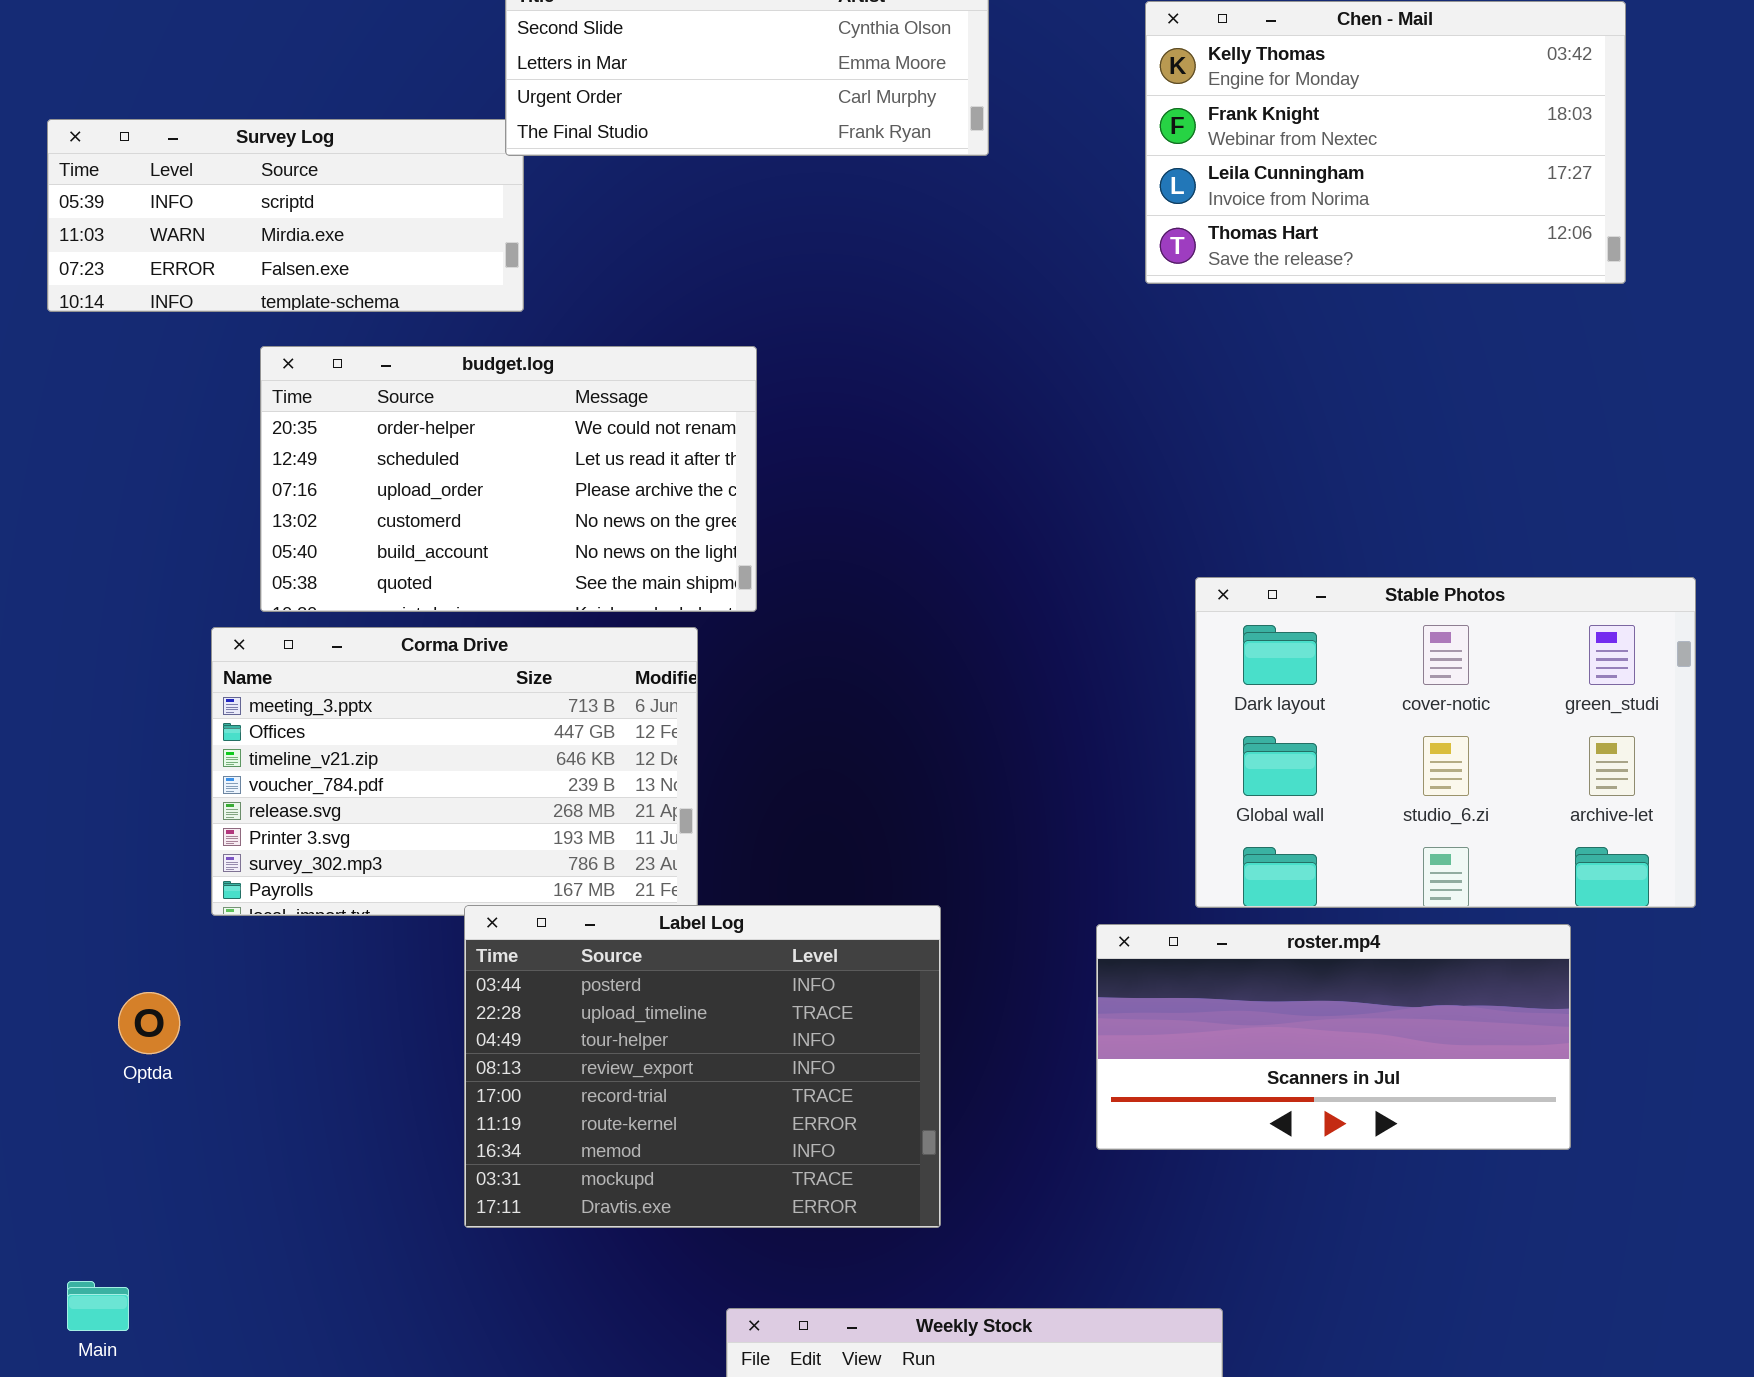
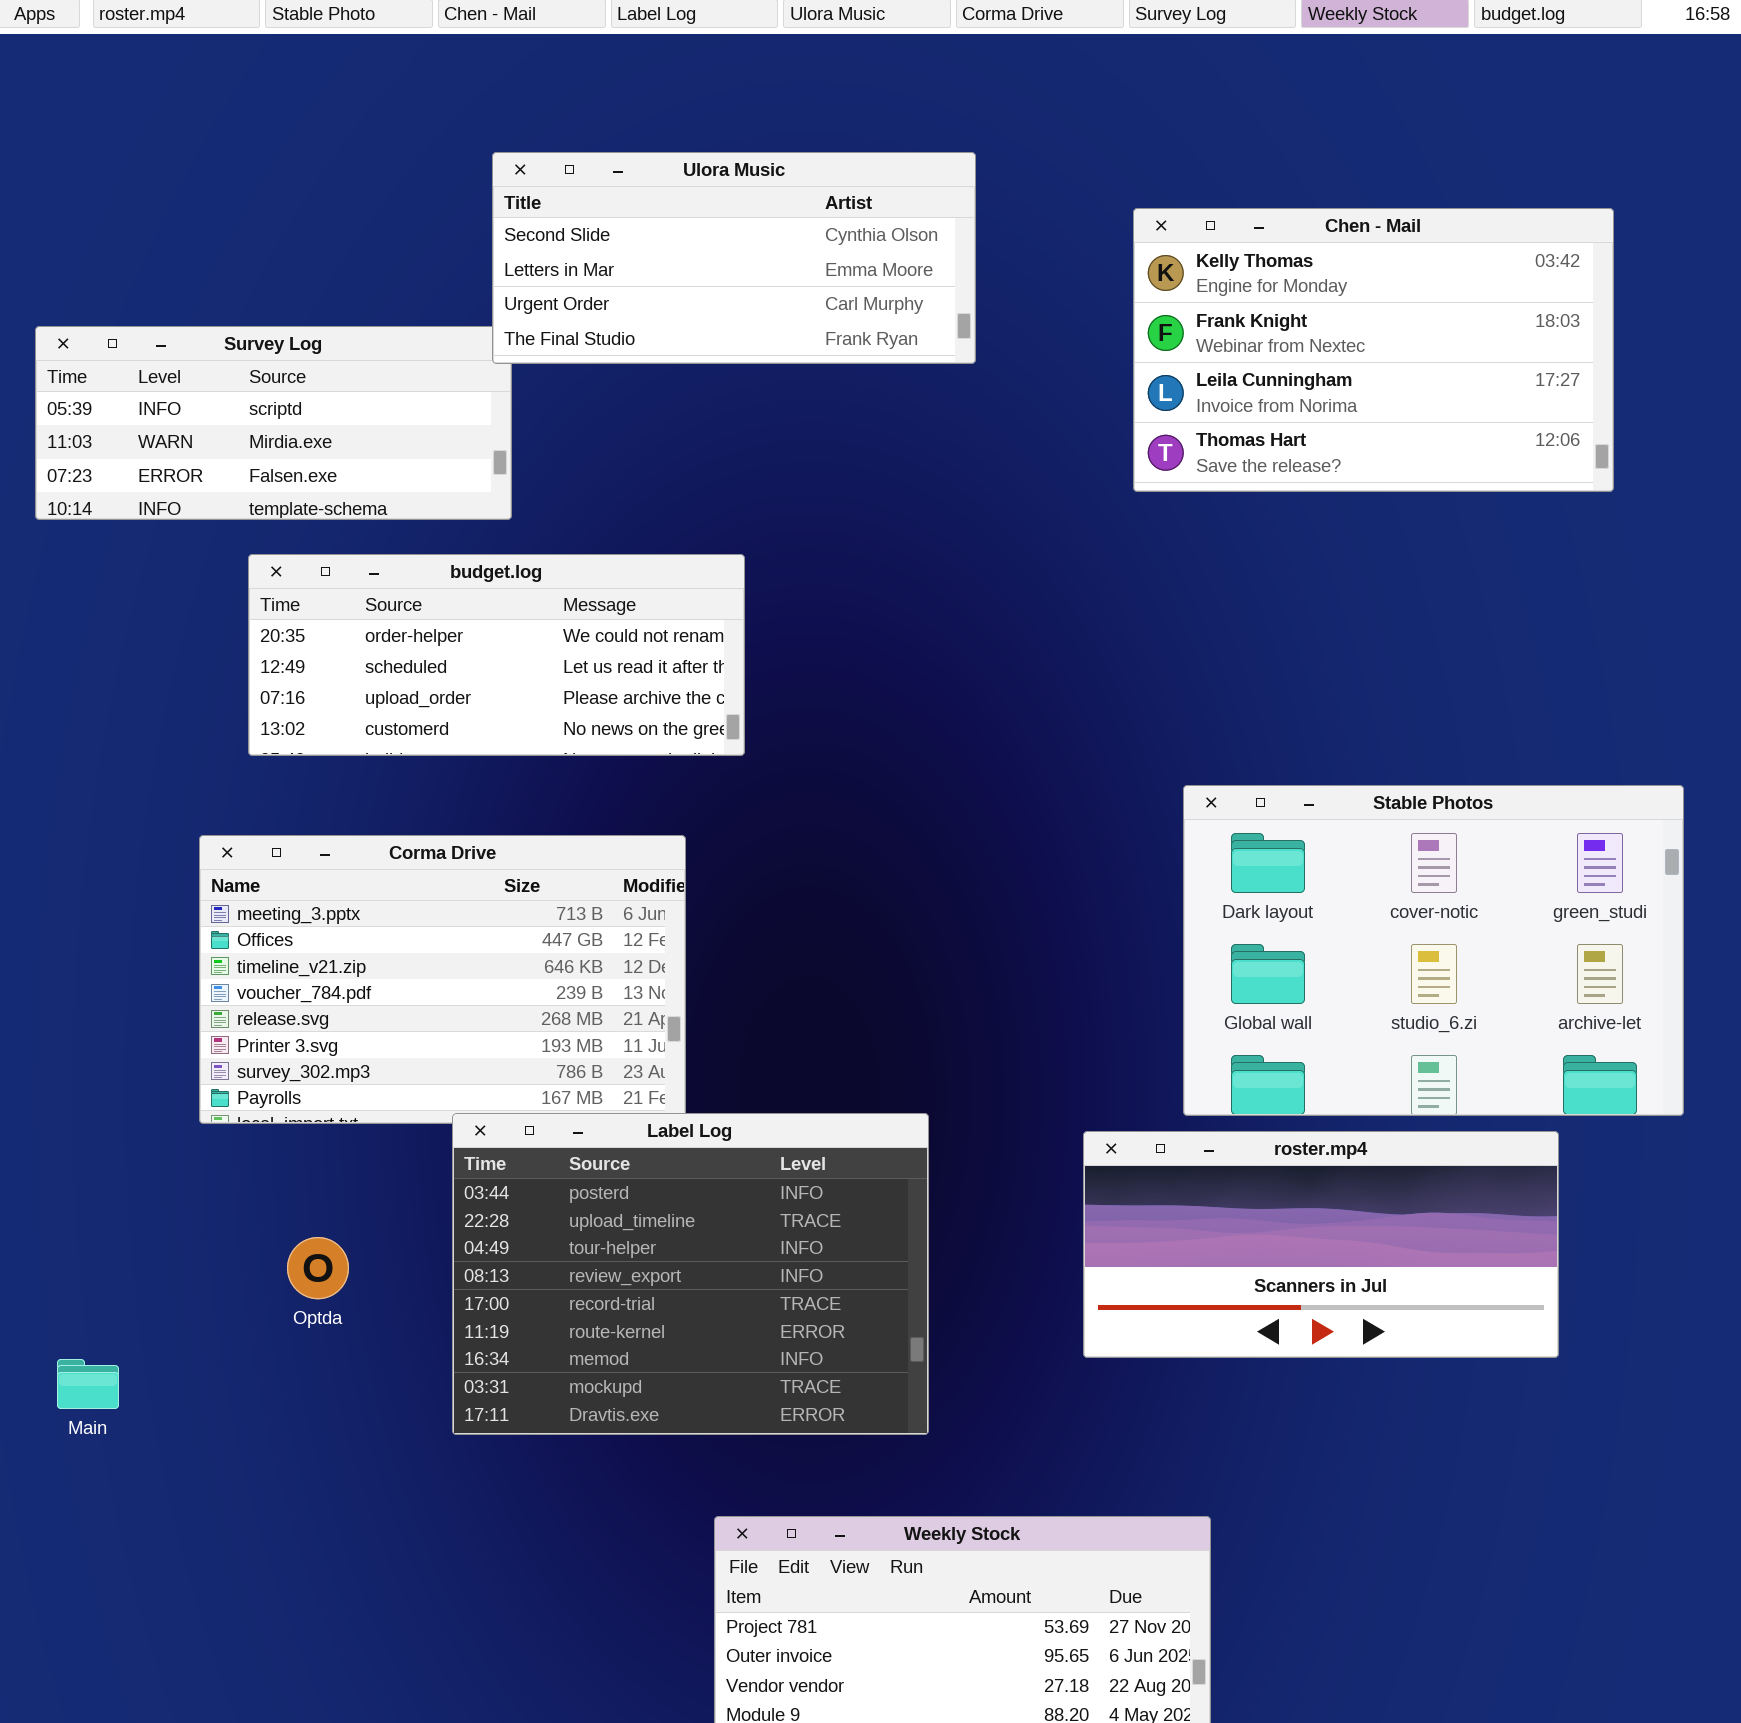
budget.log: [260,346,757,612] -> [248,554,745,756], resized
Optda: [118,992,180,1054] -> [287,1237,349,1299], moved
Main: [67,1281,129,1331] -> [57,1359,119,1409], moved

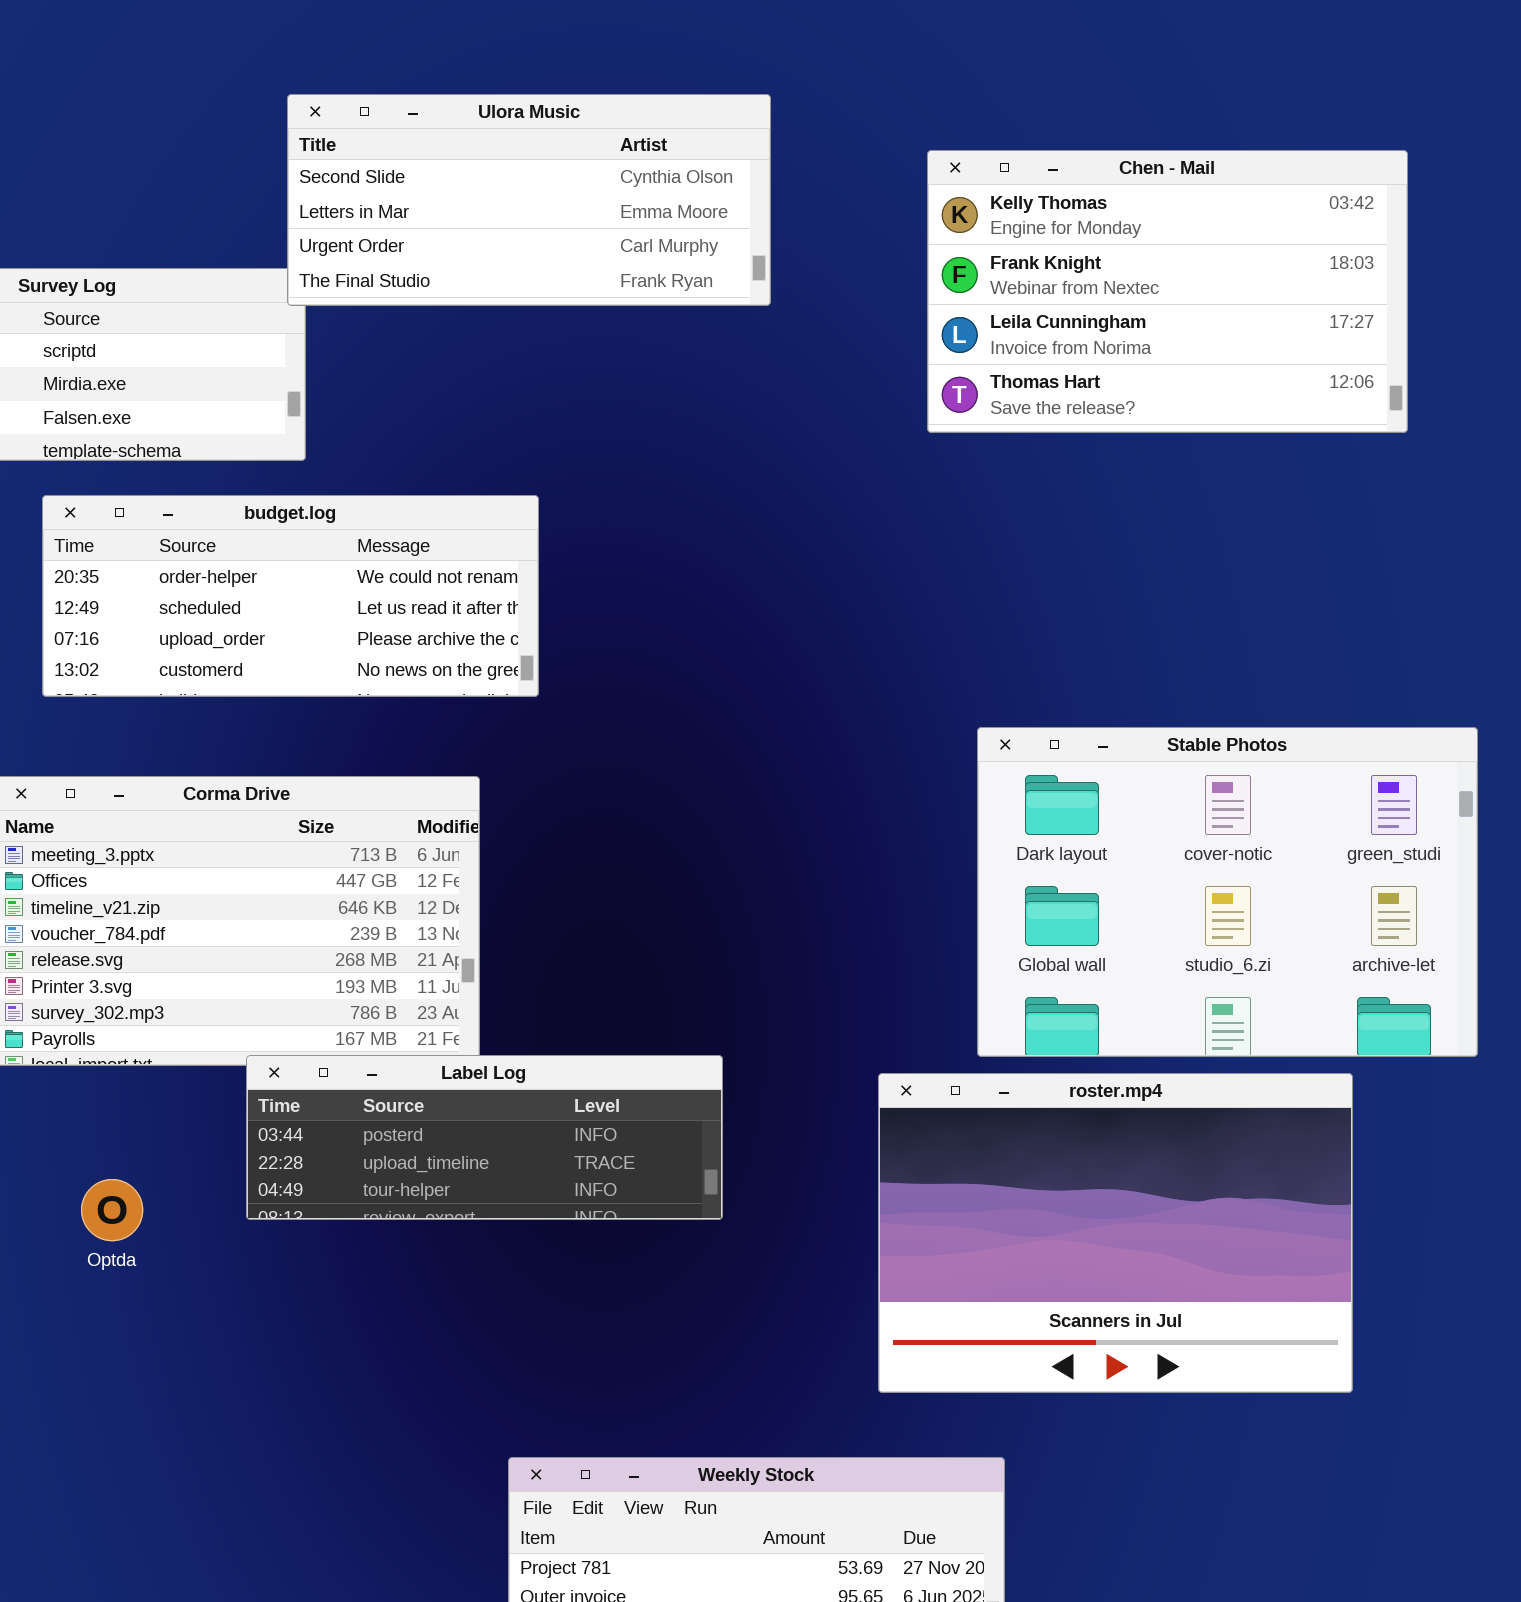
Label Log: [452,1113,929,1435] -> [246,1055,723,1220], resized
roster.mp4: [1083,1131,1559,1358] -> [878,1073,1353,1393], resized

